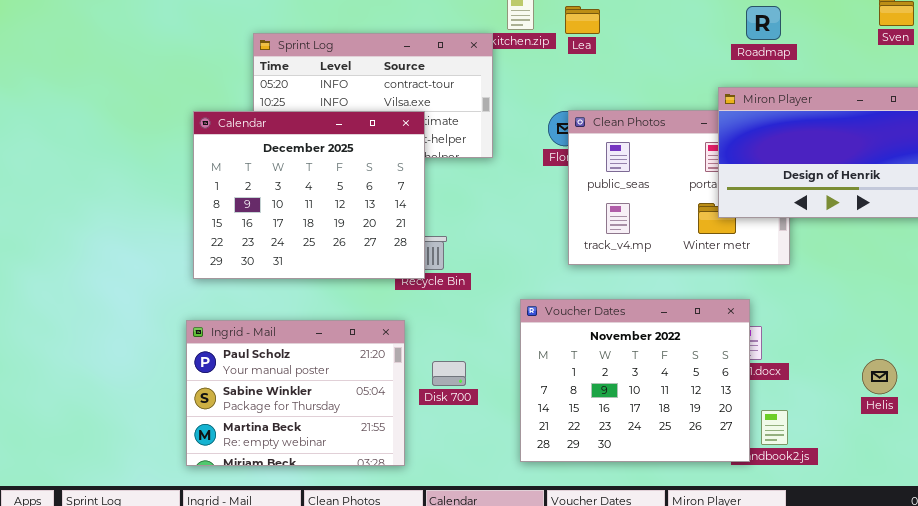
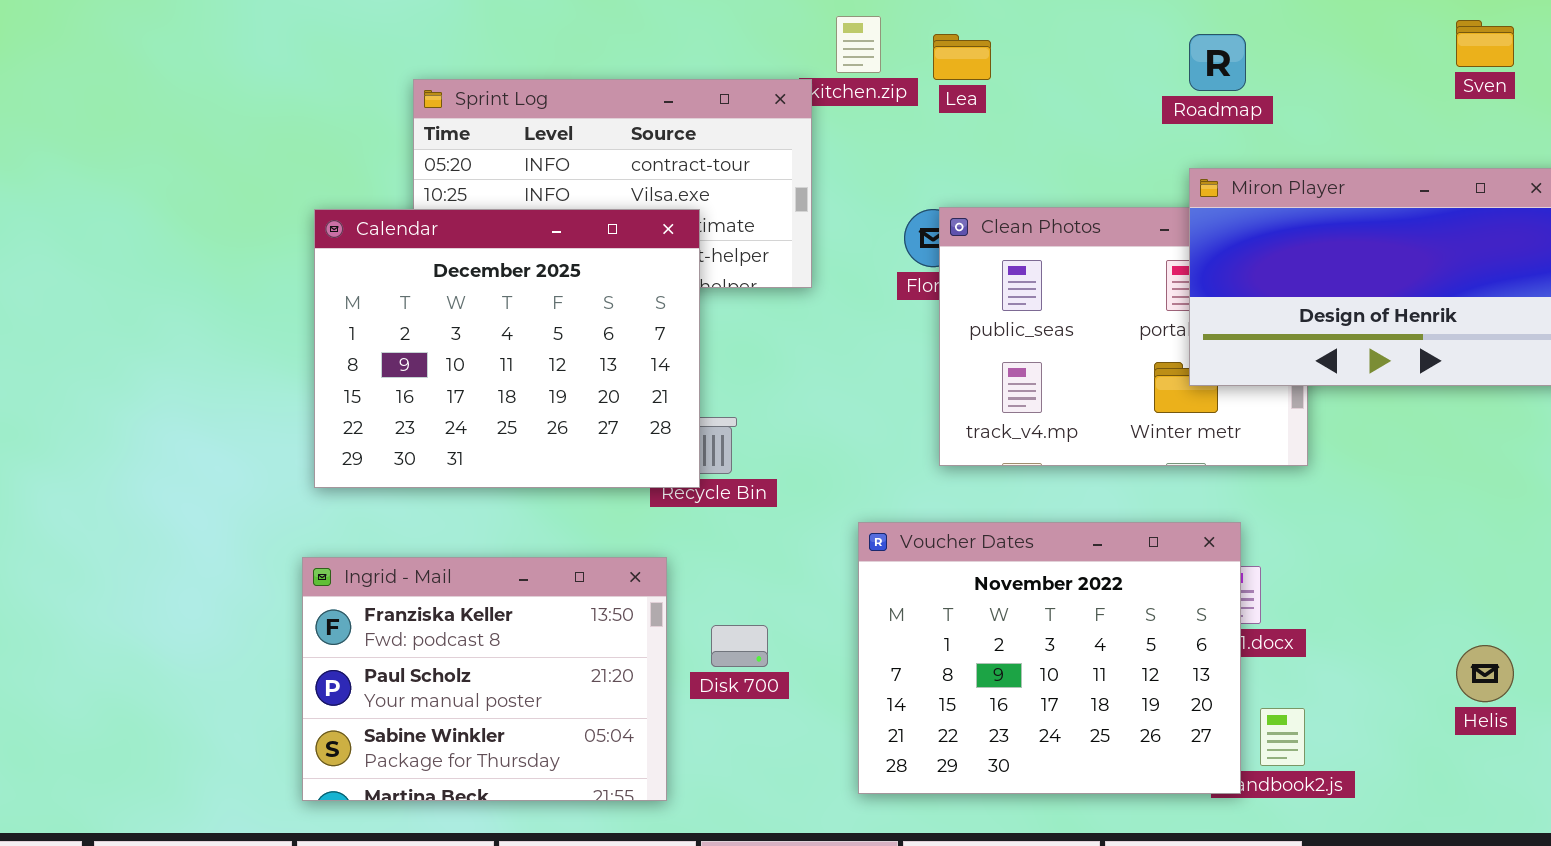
Roadmap: [746,6,781,40] -> [1189,34,1246,91], moved
Ingrid - Mail: [186,320,405,466] -> [302,557,667,801], scrolled up 1 row
Helis: [862,359,897,394] -> [1456,645,1514,702], moved

